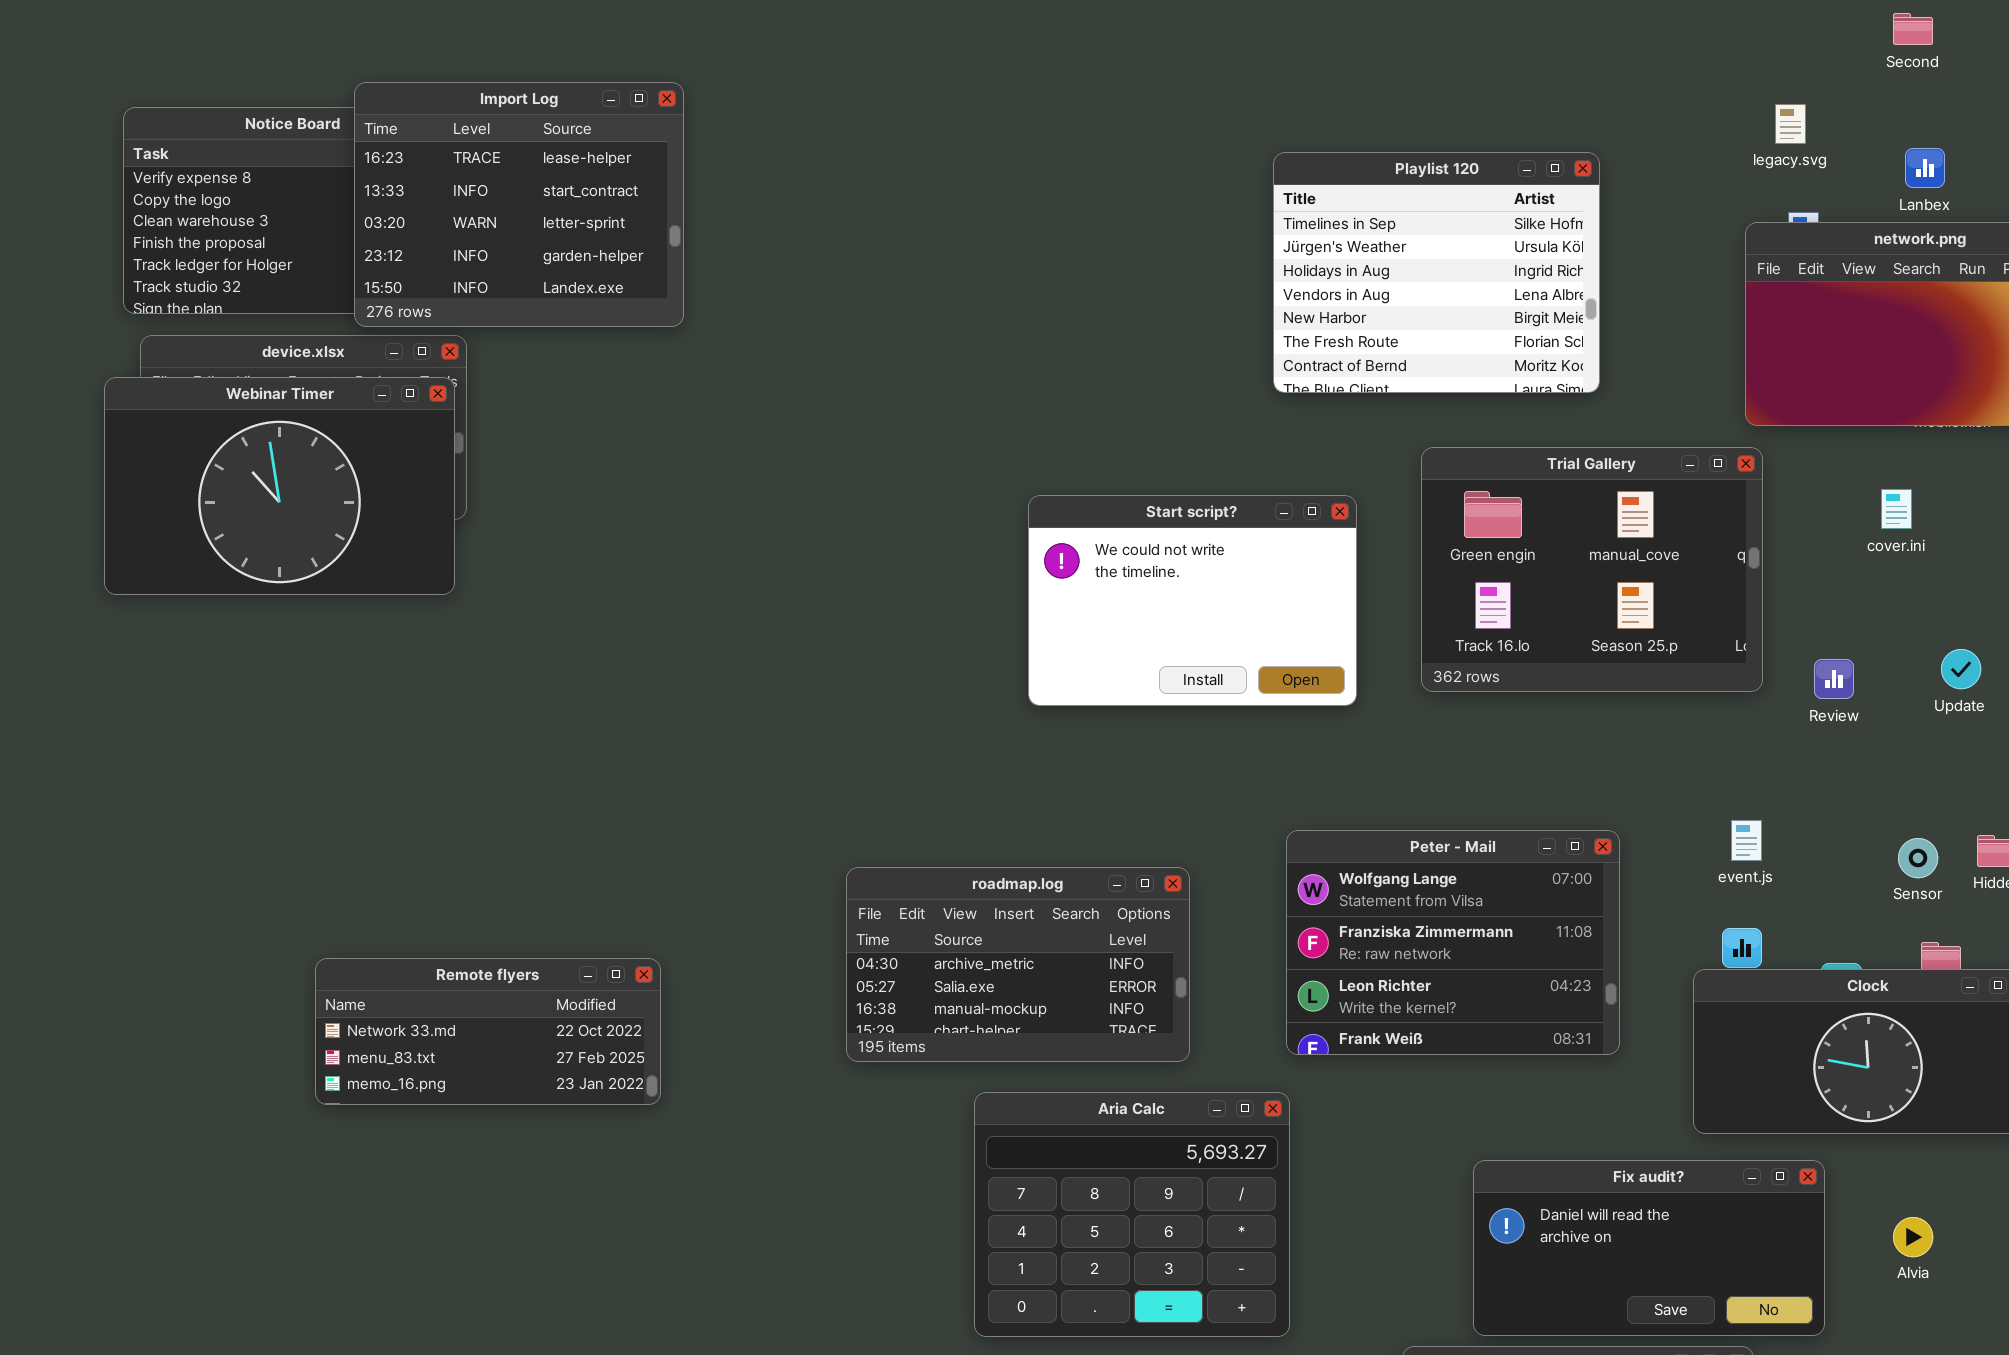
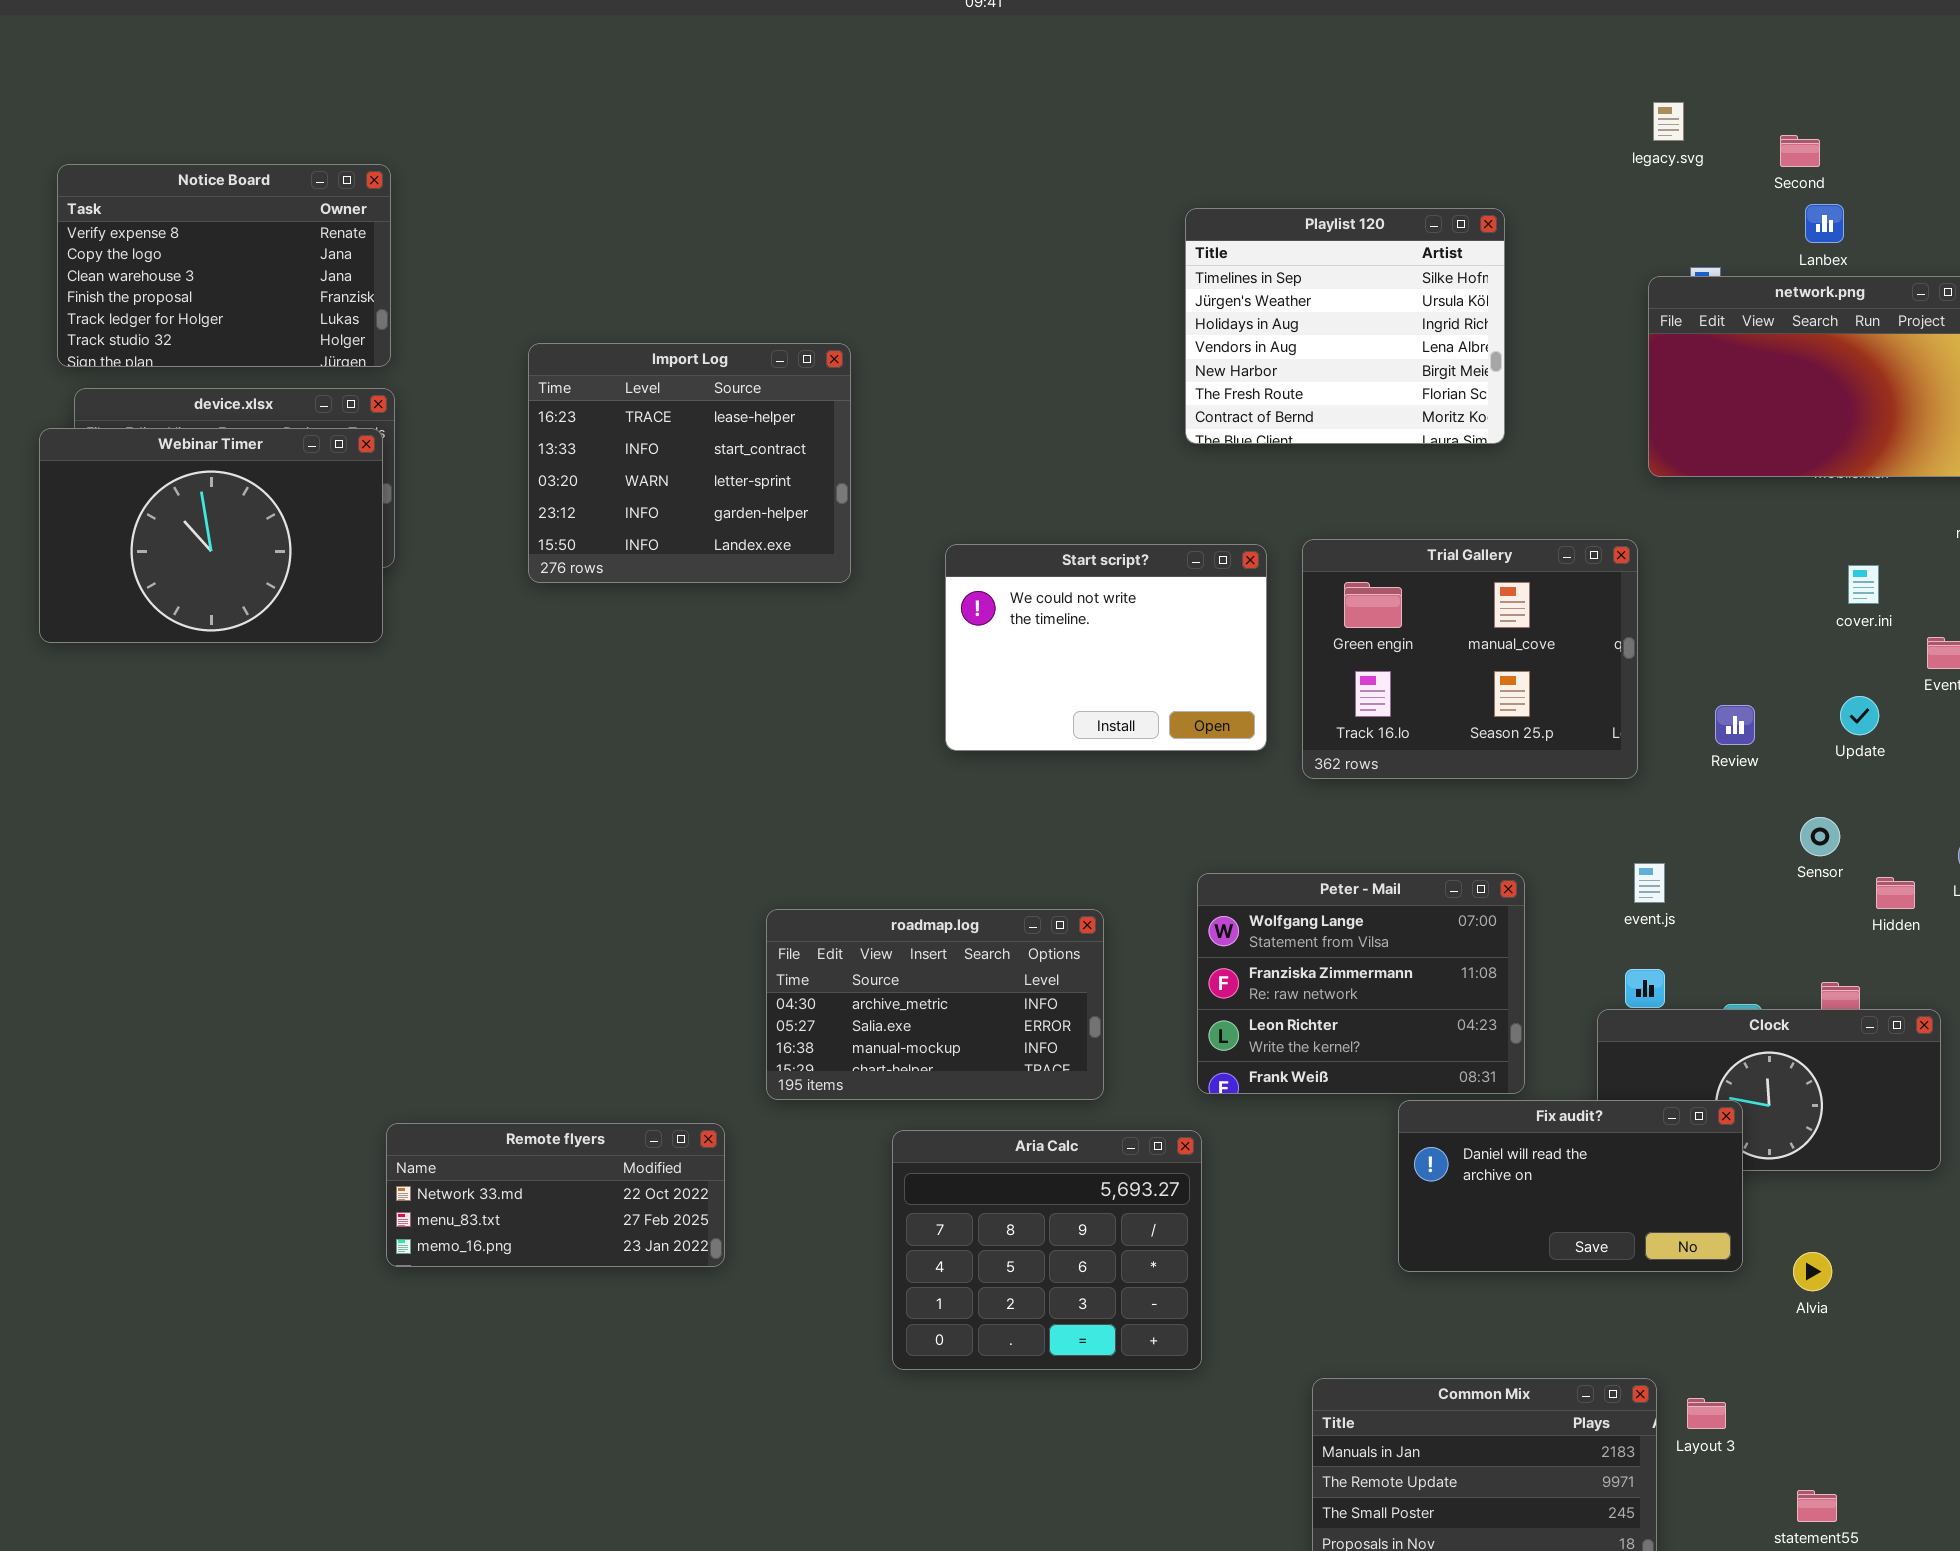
Second: [1893,13,1933,45] -> [1780,135,1820,167], moved
Import Log: [354,82,684,327] -> [528,343,851,583], moved
legacy.svg: [1775,104,1806,144] -> [1653,102,1684,141], moved
Trial Gallery: [1421,447,1763,692] -> [1302,539,1638,779], moved
cover.ini: [1881,489,1912,529] -> [1848,565,1879,604], moved
Sensor: [1898,838,1938,878] -> [1800,817,1840,856], moved
Remote flyers: [315,958,661,1105] -> [386,1123,725,1267], moved
Fix audit?: [1473,1160,1825,1336] -> [1398,1100,1743,1272], moved

